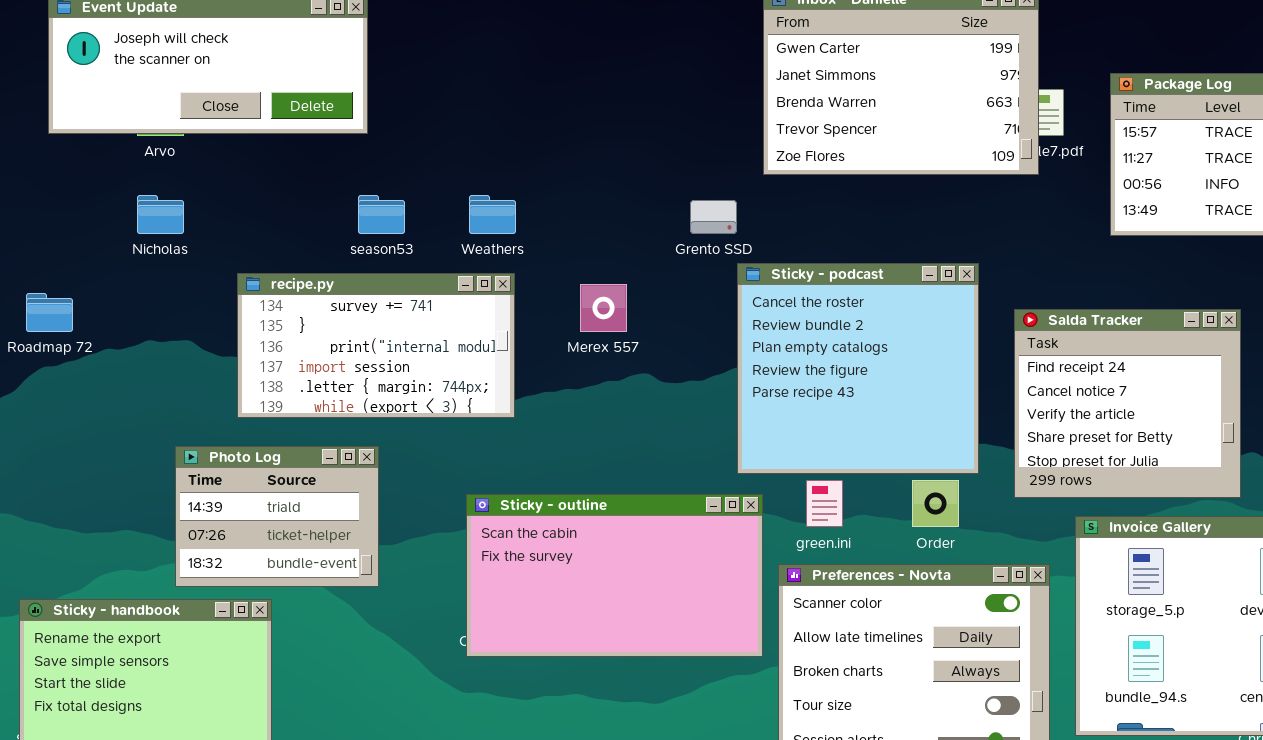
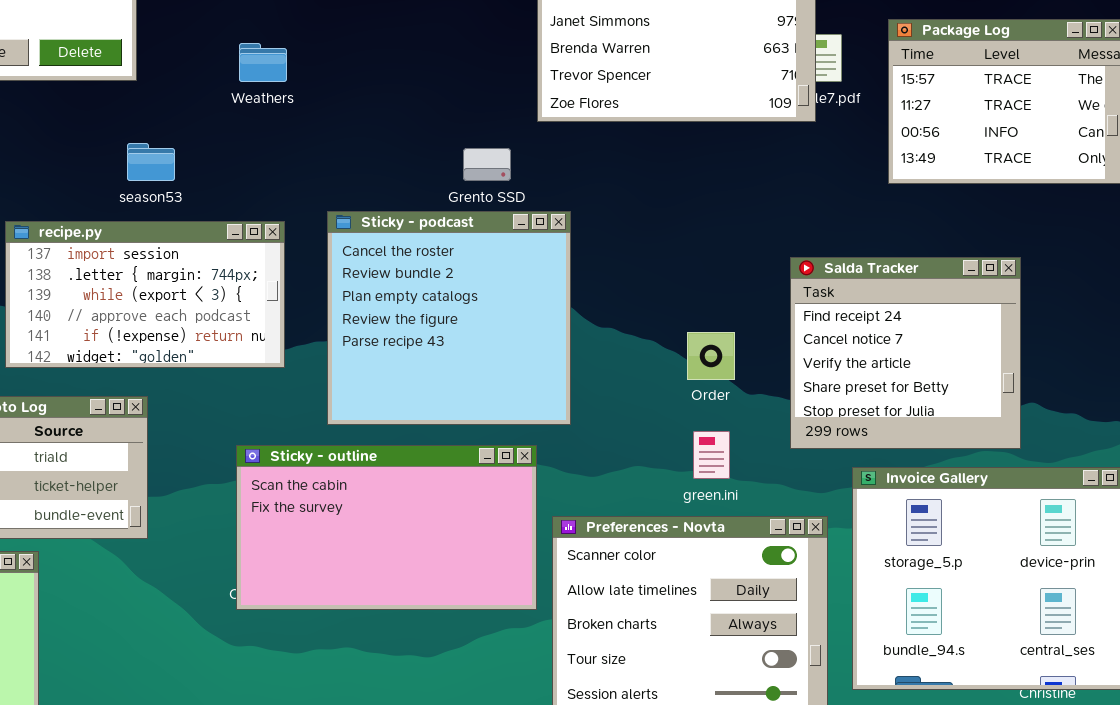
Weathers: [469,195,516,234] -> [239,43,287,82], moved
Sticky - podcast: [737,263,979,474] -> [327,211,571,425], moved
recipe.py: [237,273,515,418] -> [5,221,285,368], scrolled down 3 rows
green.ini: [806,480,843,527] -> [693,431,730,479], moved
Order: [912,480,959,527] -> [687,332,735,380], moved

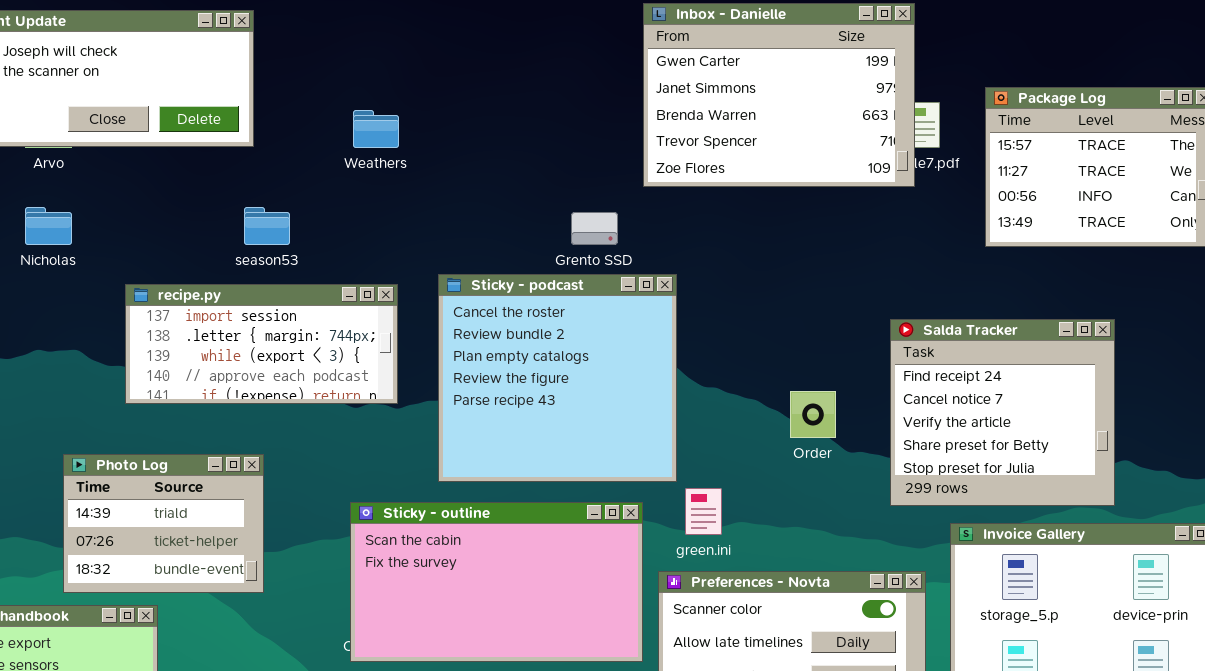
recipe.py: [5,221,285,368] -> [125,284,398,404], resized
green.ini: [693,431,730,479] -> [685,488,722,535], moved

